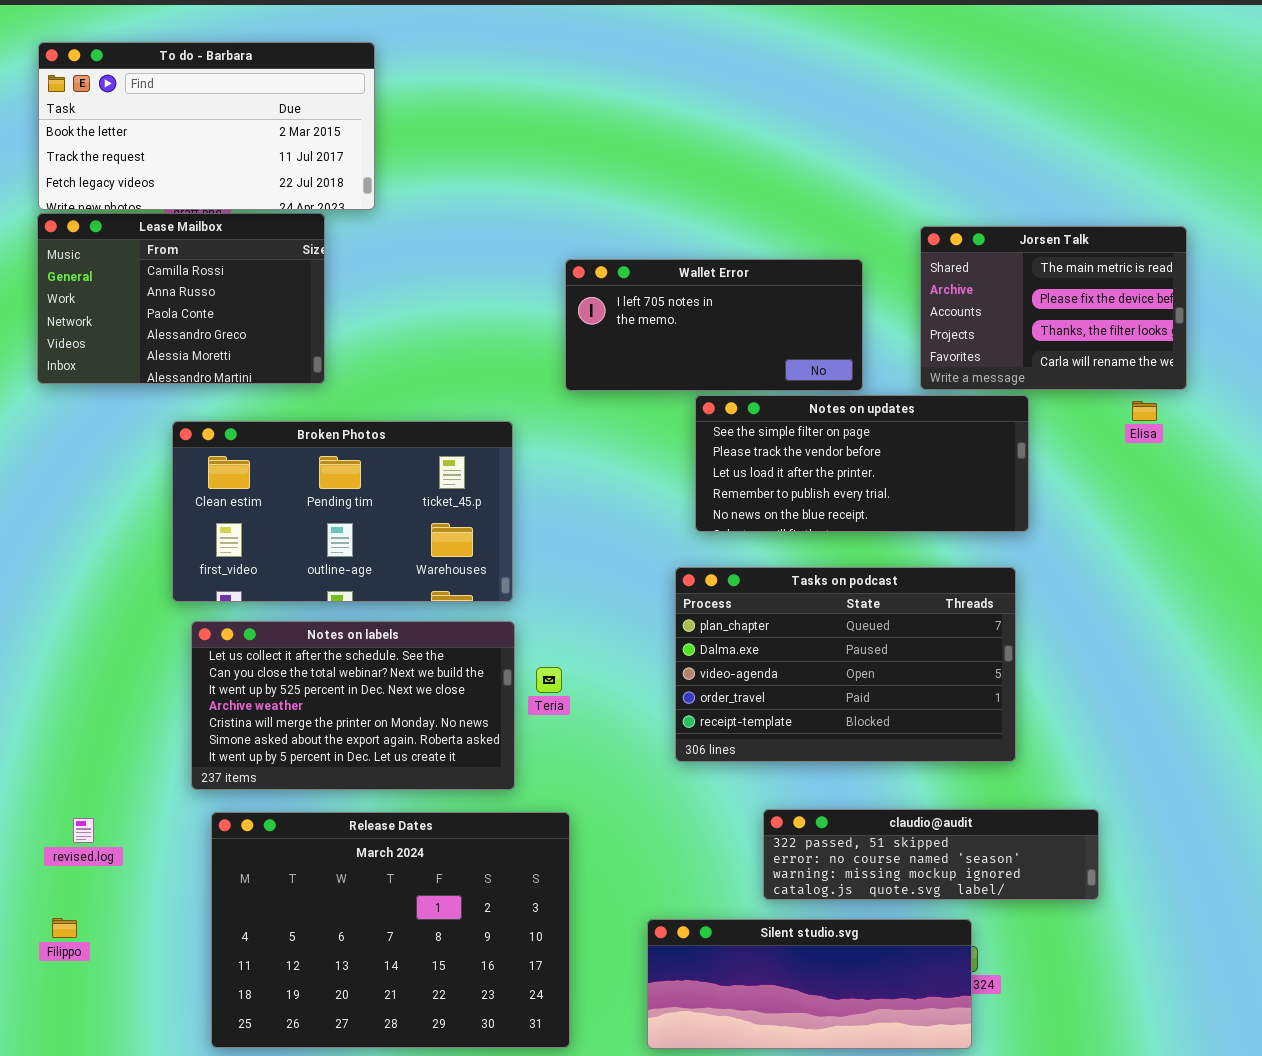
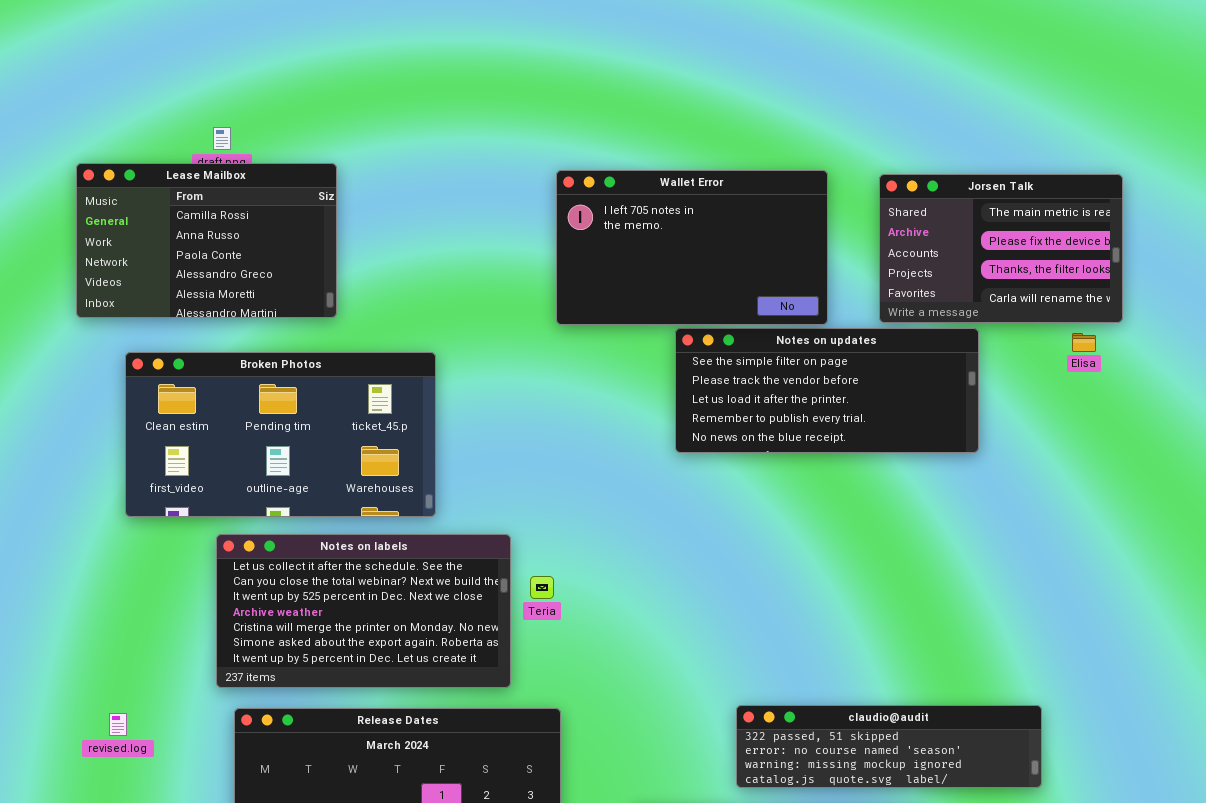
To do - Barbara: [38,42,375,210] -> none, closed
Wallet Error: [565,259,863,391] -> [556,170,828,325], resized
Broken Photos: [172,421,513,602] -> [125,352,436,517], moved
Tasks on podcast: [675,567,1016,762] -> none, closed

